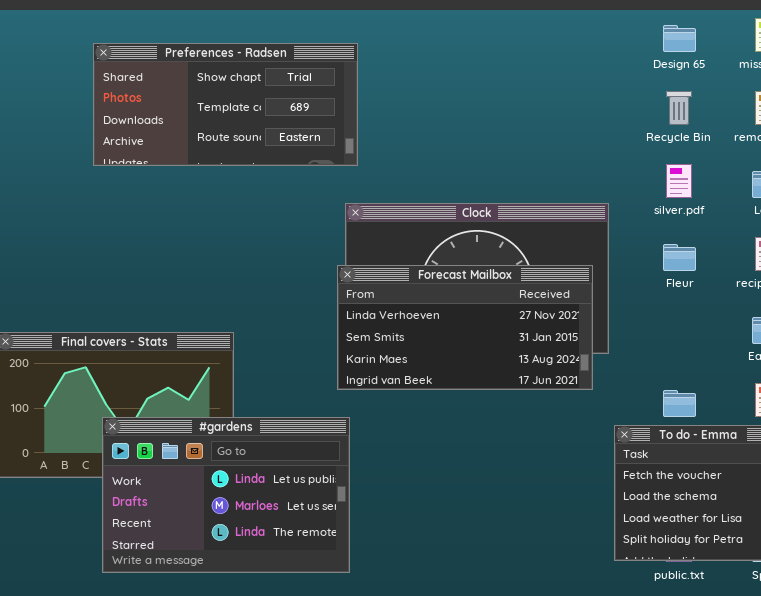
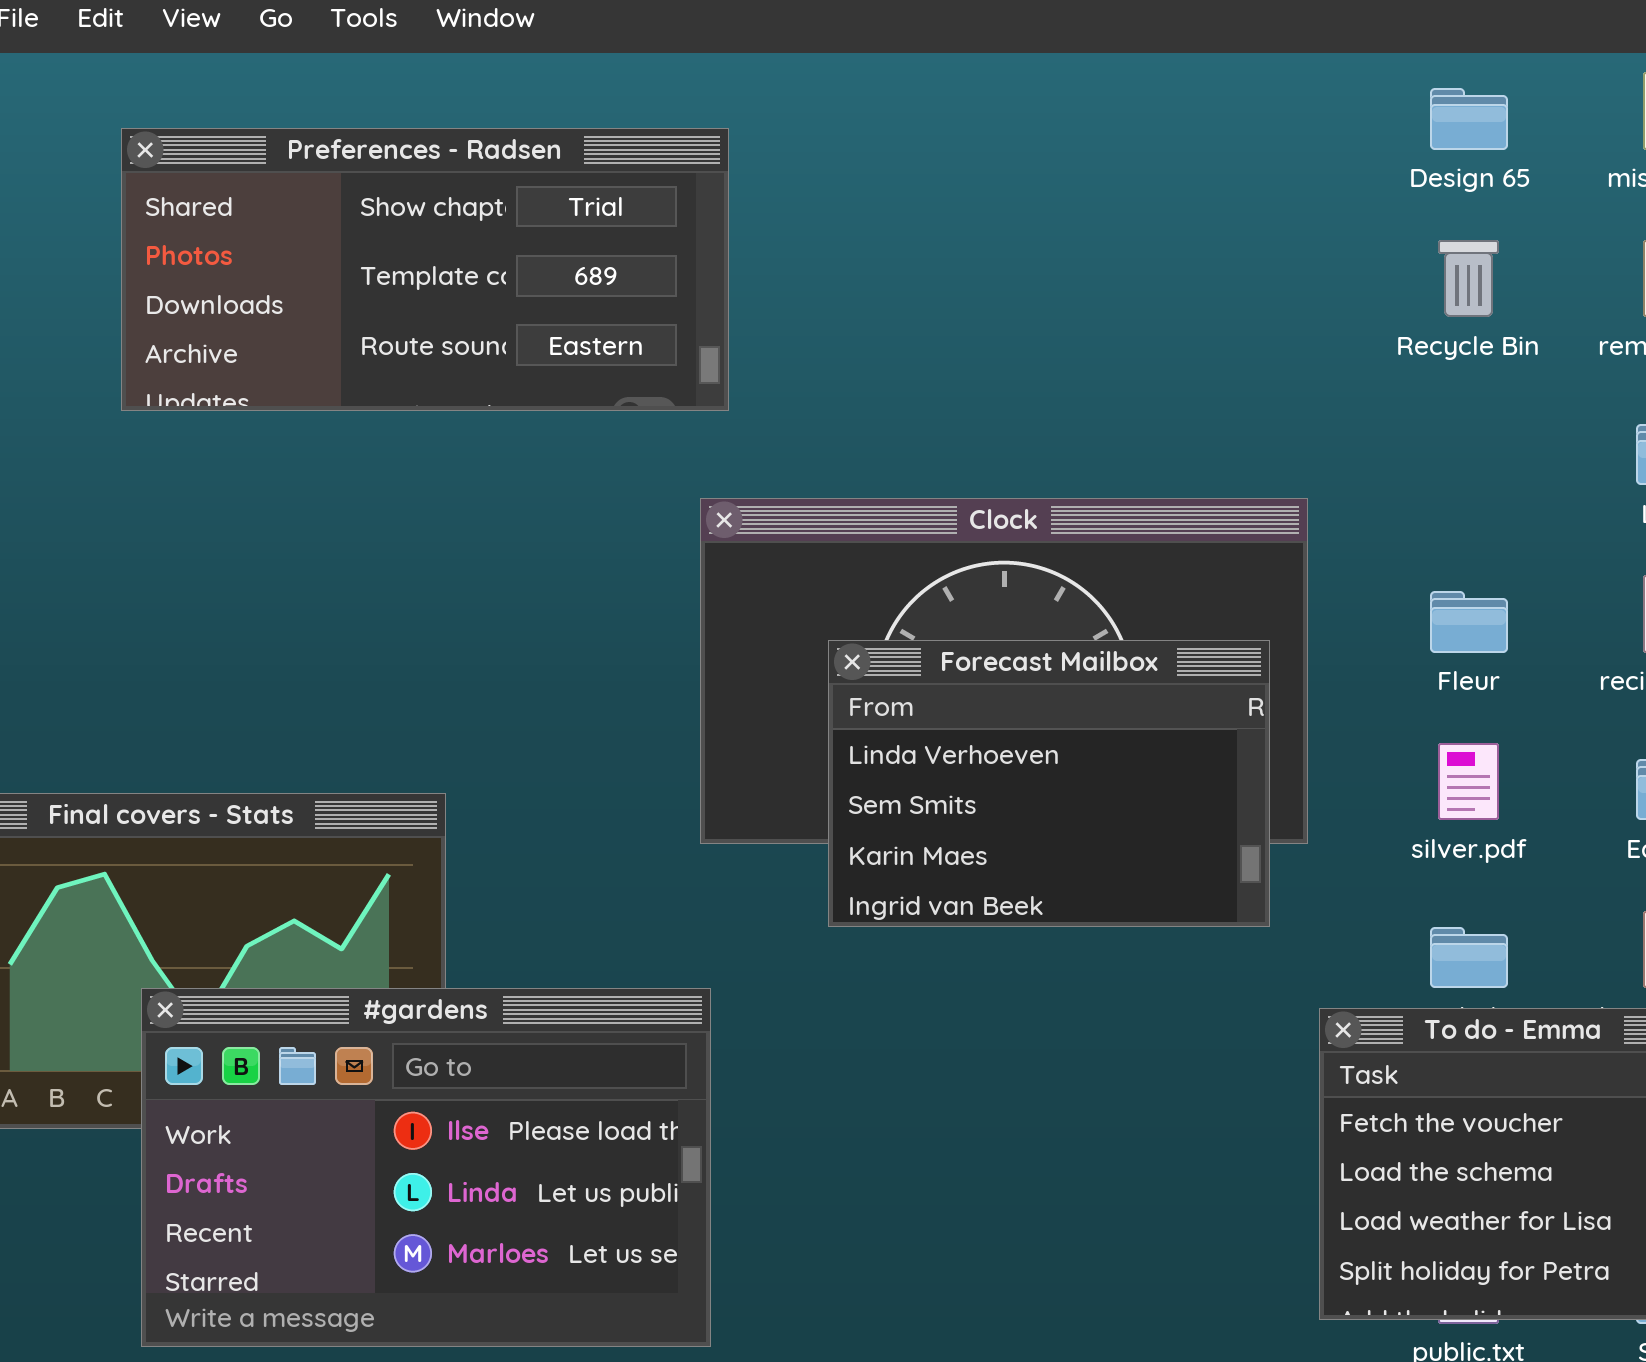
silver.pdf: [666,164,692,198] -> [1438,743,1499,820], moved
Forecast Mailbox: [337,265,593,390] -> [828,640,1270,927], resized
#gardens: [102,417,350,573] -> [141,988,711,1347], scrolled up 1 row

